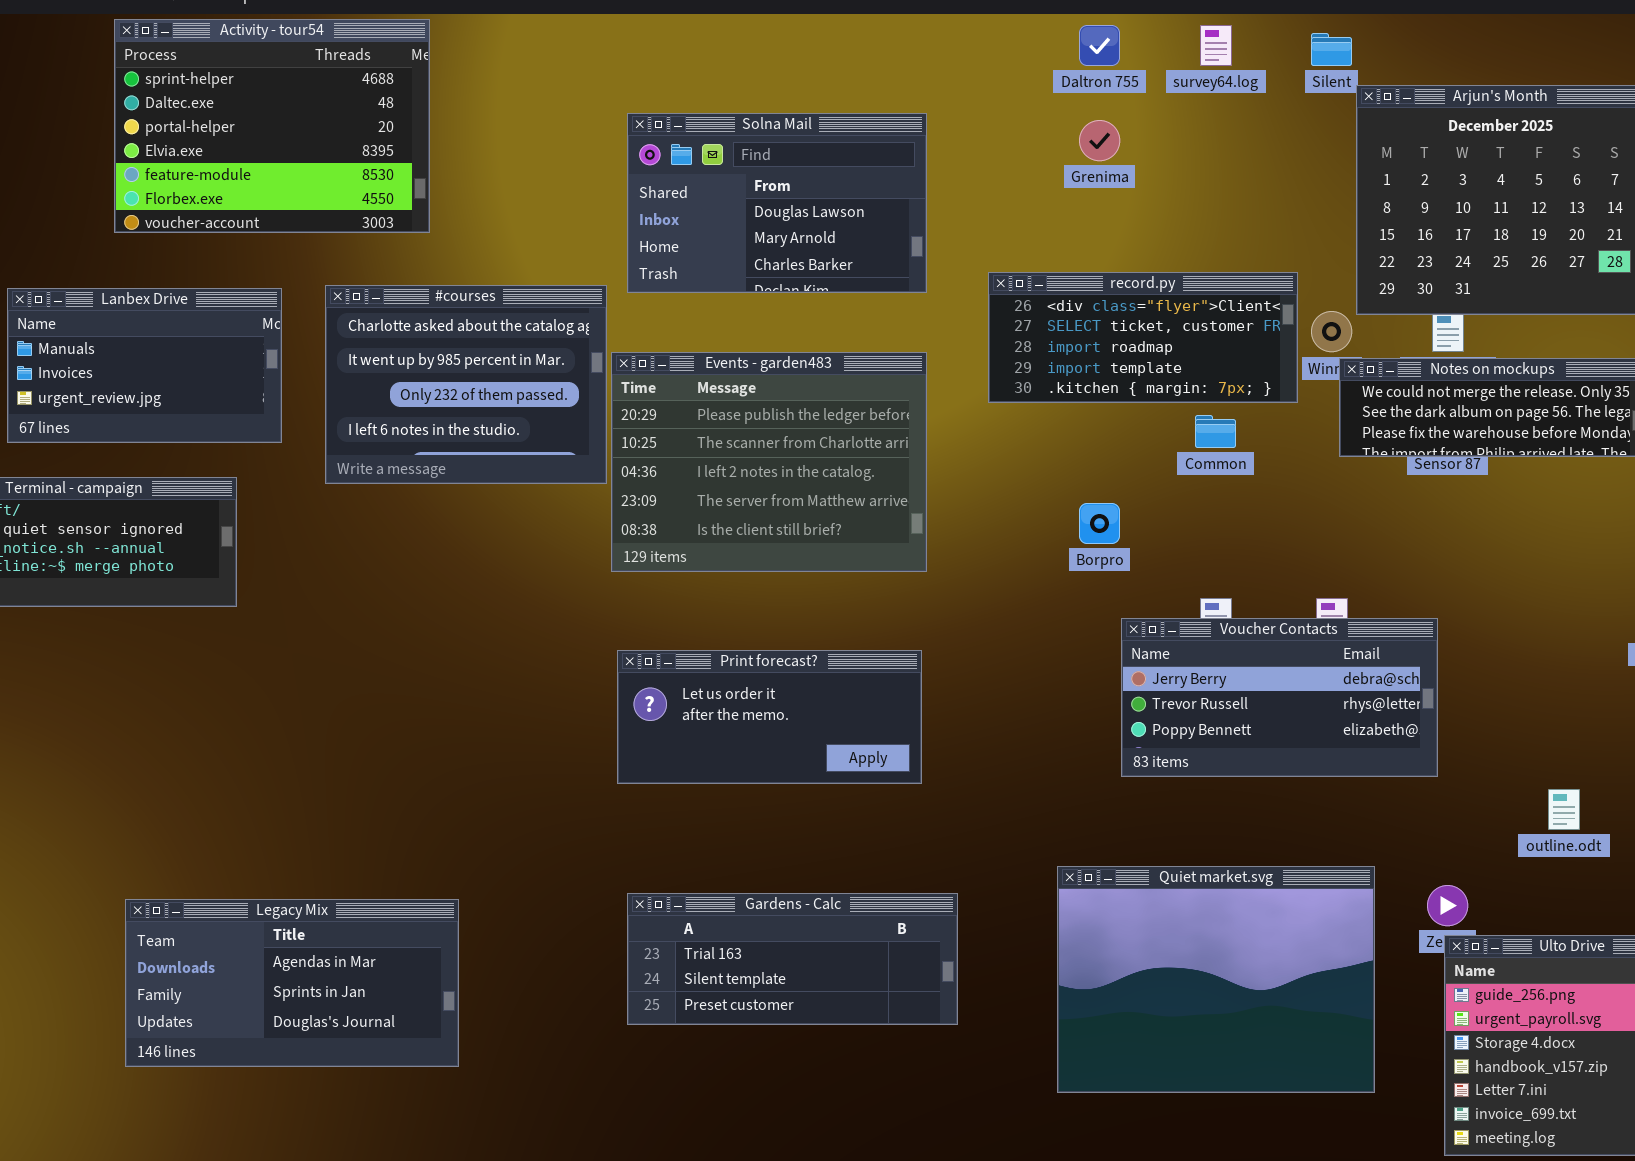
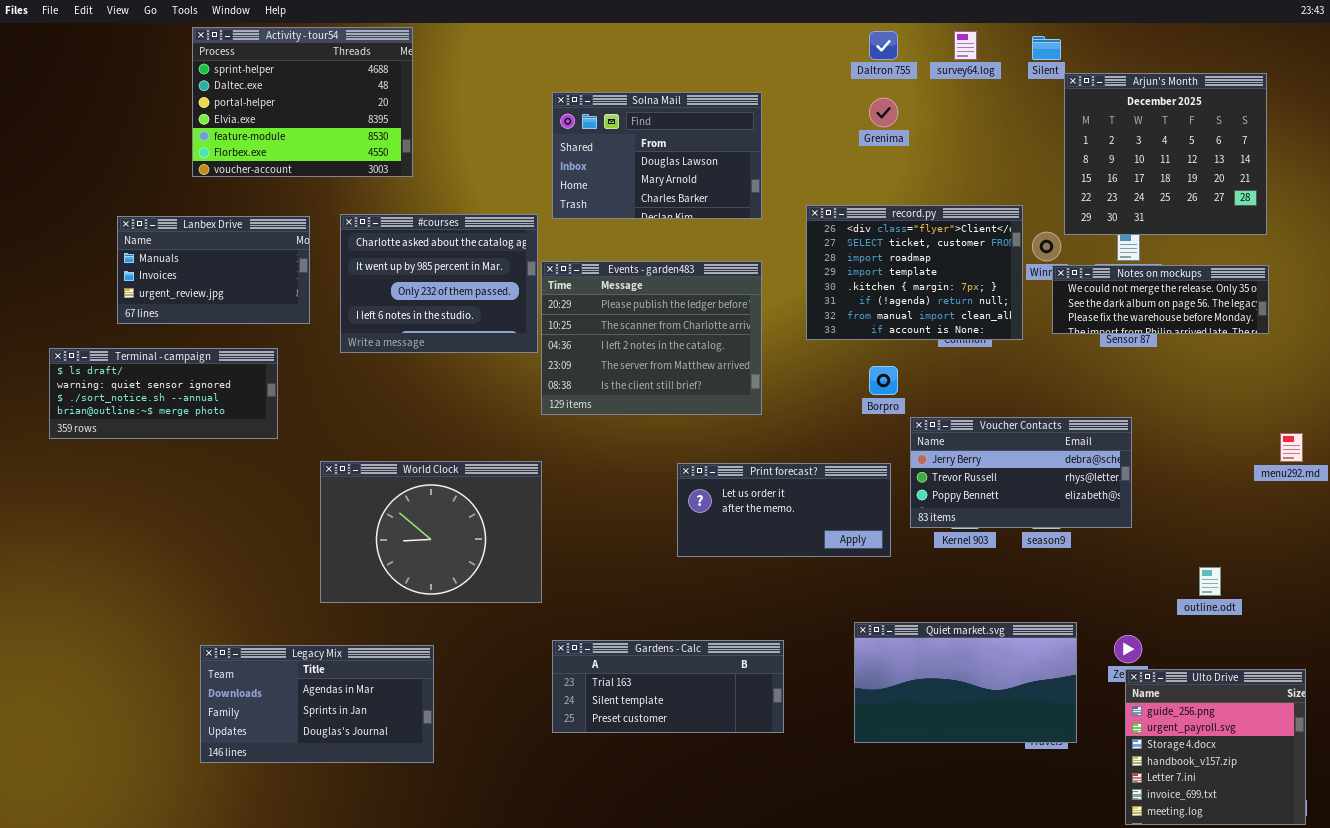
record.py: [988,272,1298,403] -> [806,205,1023,340], resized
Voucher Contacts: [1121,618,1438,777] -> [910,417,1132,528], moved
World Clock: none -> [320,461,542,603], opened
Print forecast?: [617,650,922,784] -> [677,463,891,557], moved
Quiet market.svg: [1057,866,1375,1093] -> [854,622,1077,743], resized

